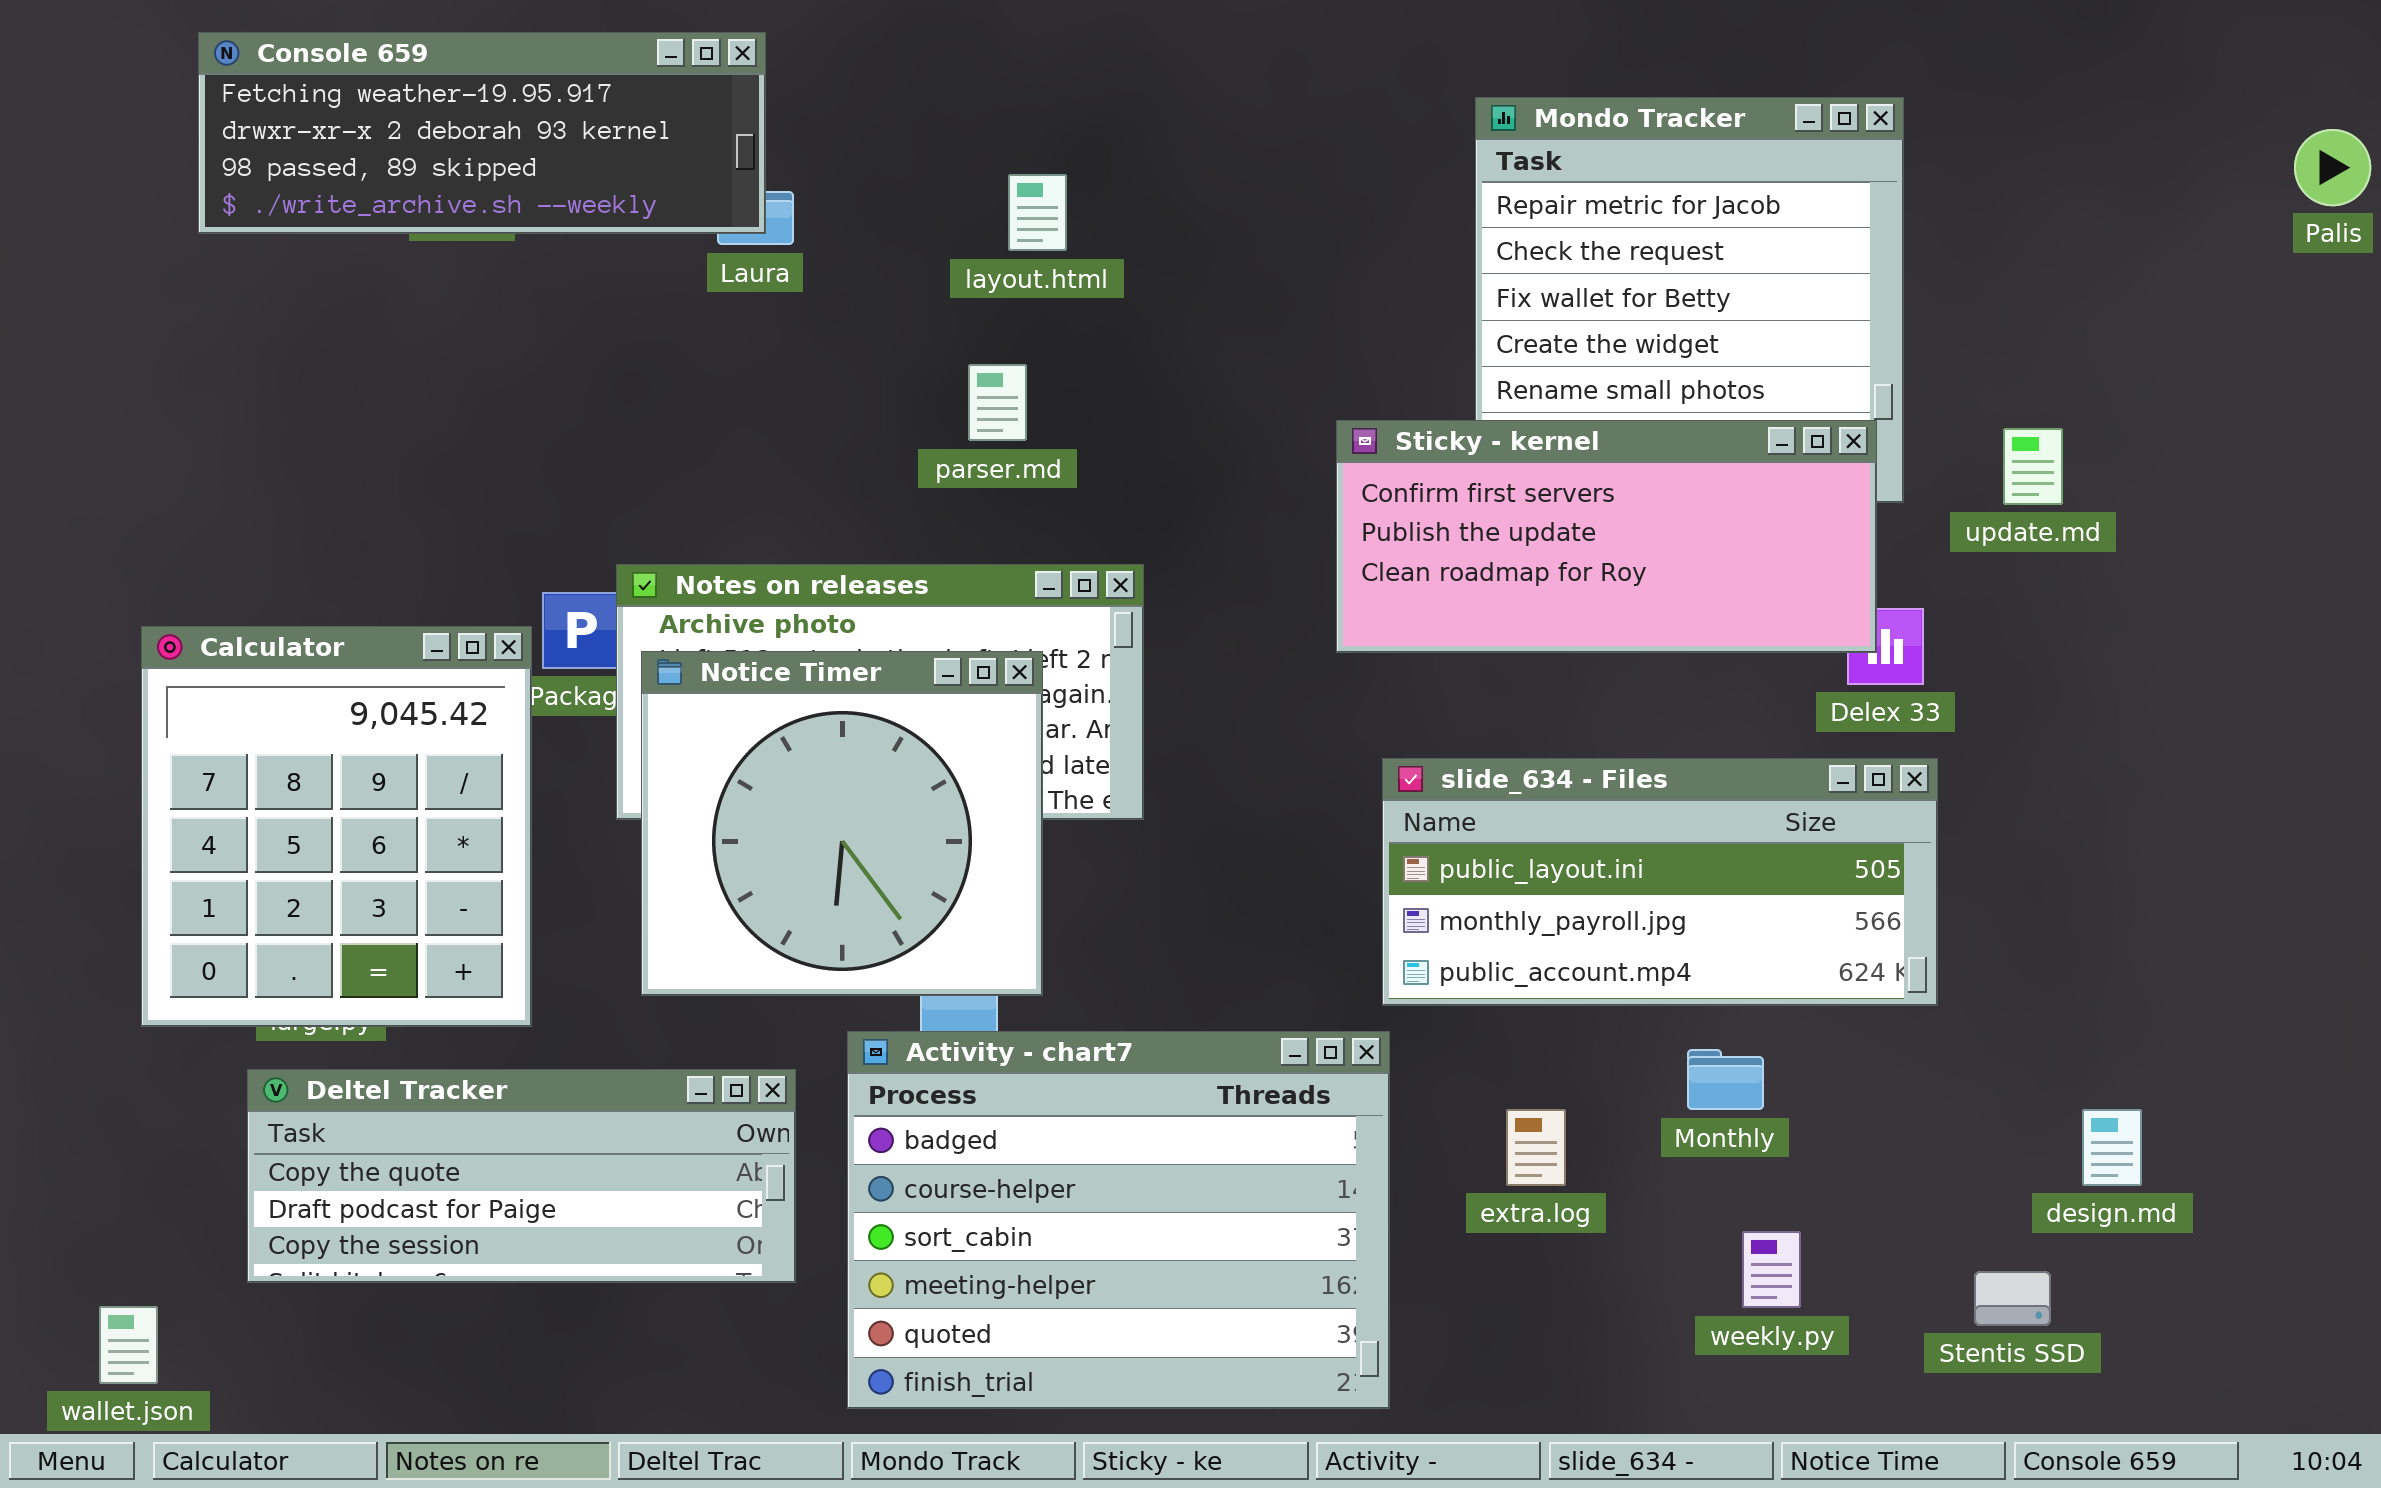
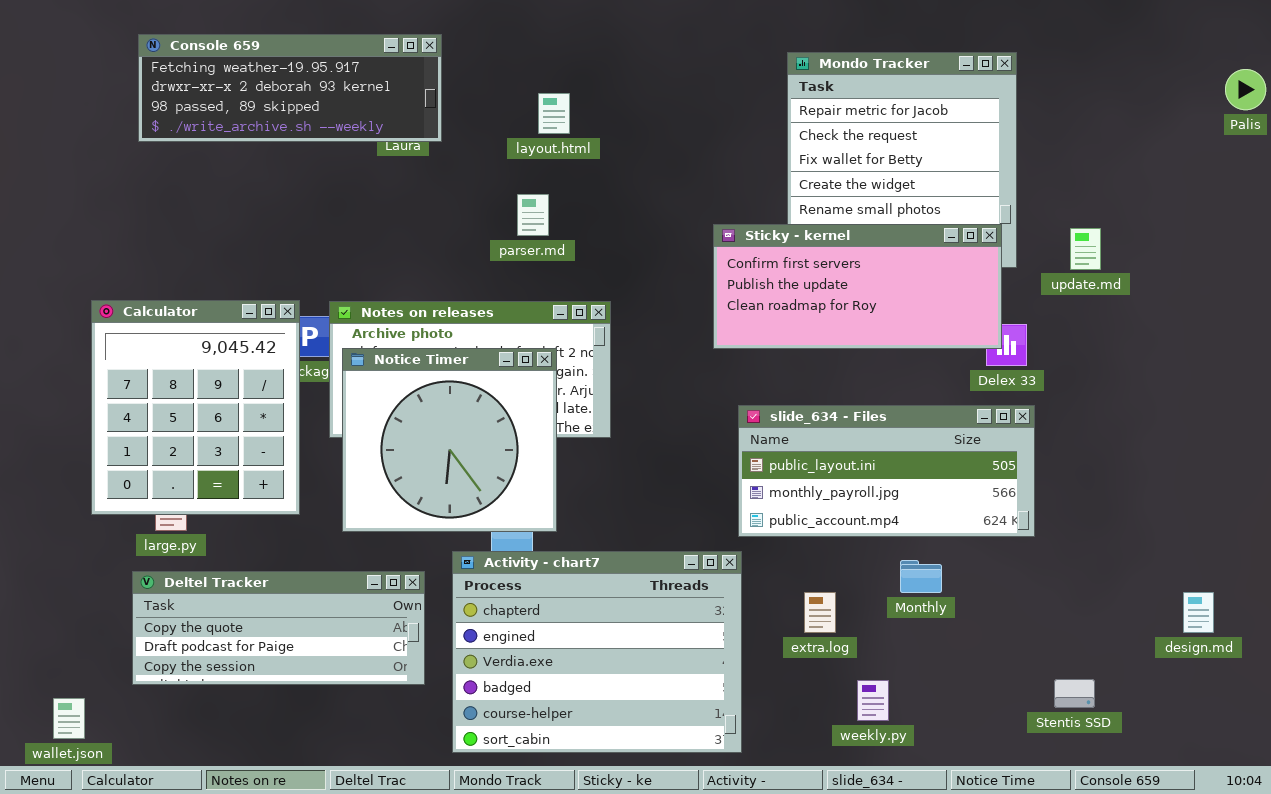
Console 659: [198,32,766,234] -> [138,34,442,142], moved
Calculator: [141,626,532,1027] -> [91,300,300,515], moved
Activity - chart7: [847,1031,1390,1409] -> [452,551,742,753], scrolled up 3 rows
design.md: [2082,1109,2142,1186] -> [1183,592,1214,633], moved
weekly.py: [1742,1231,1801,1308] -> [857,680,889,721], moved

